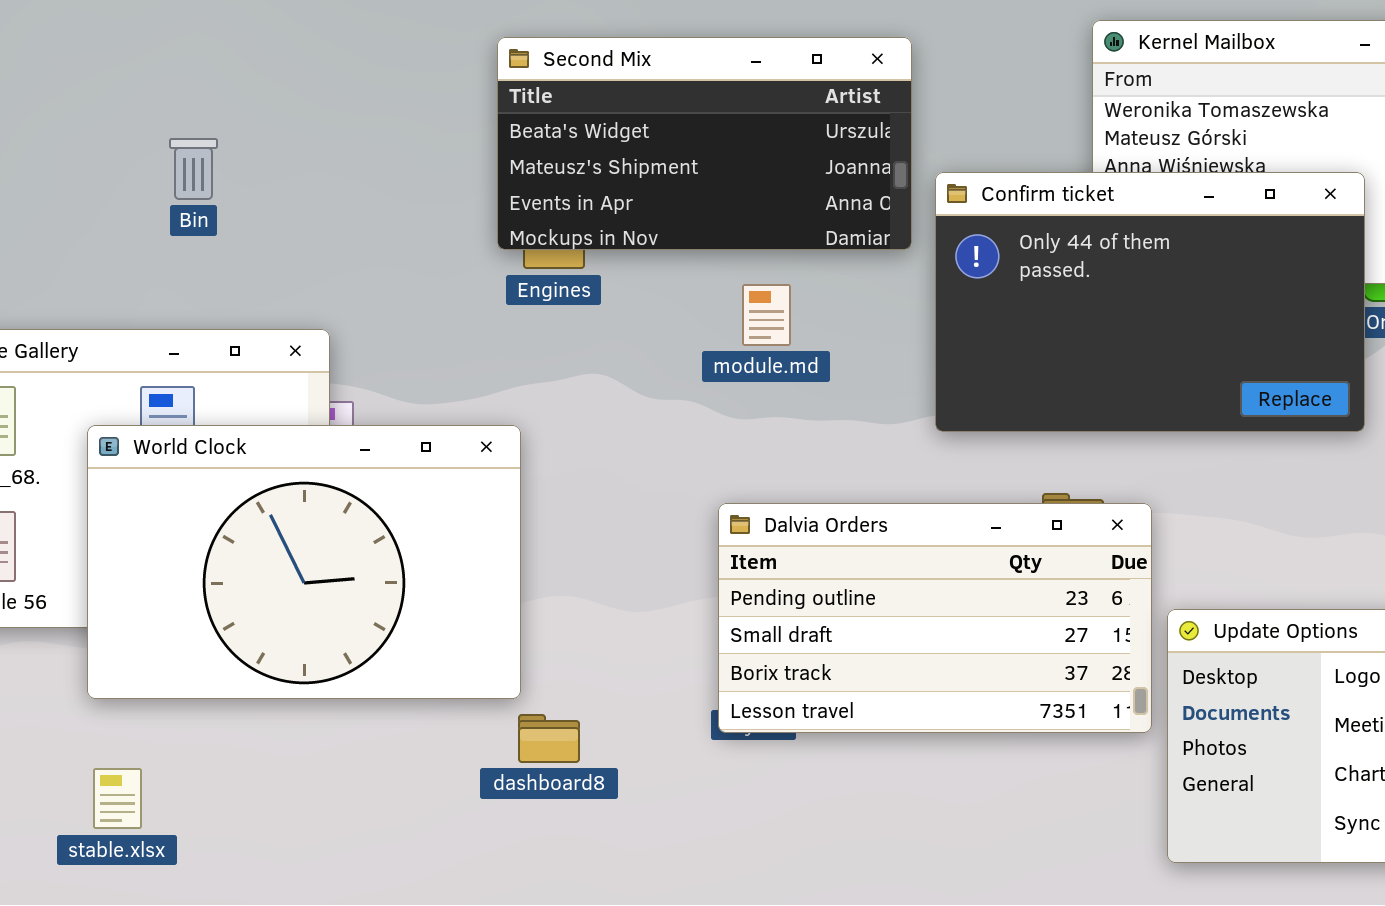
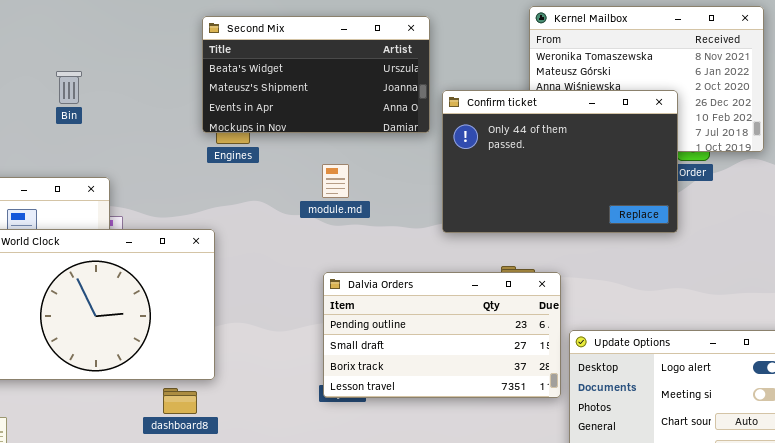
Bin: [169,138,218,200] -> [56,71,82,104], moved
module.md: [742,284,791,346] -> [322,164,349,198], moved
dashboard8: [518,714,580,763] -> [163,388,197,414], moved

